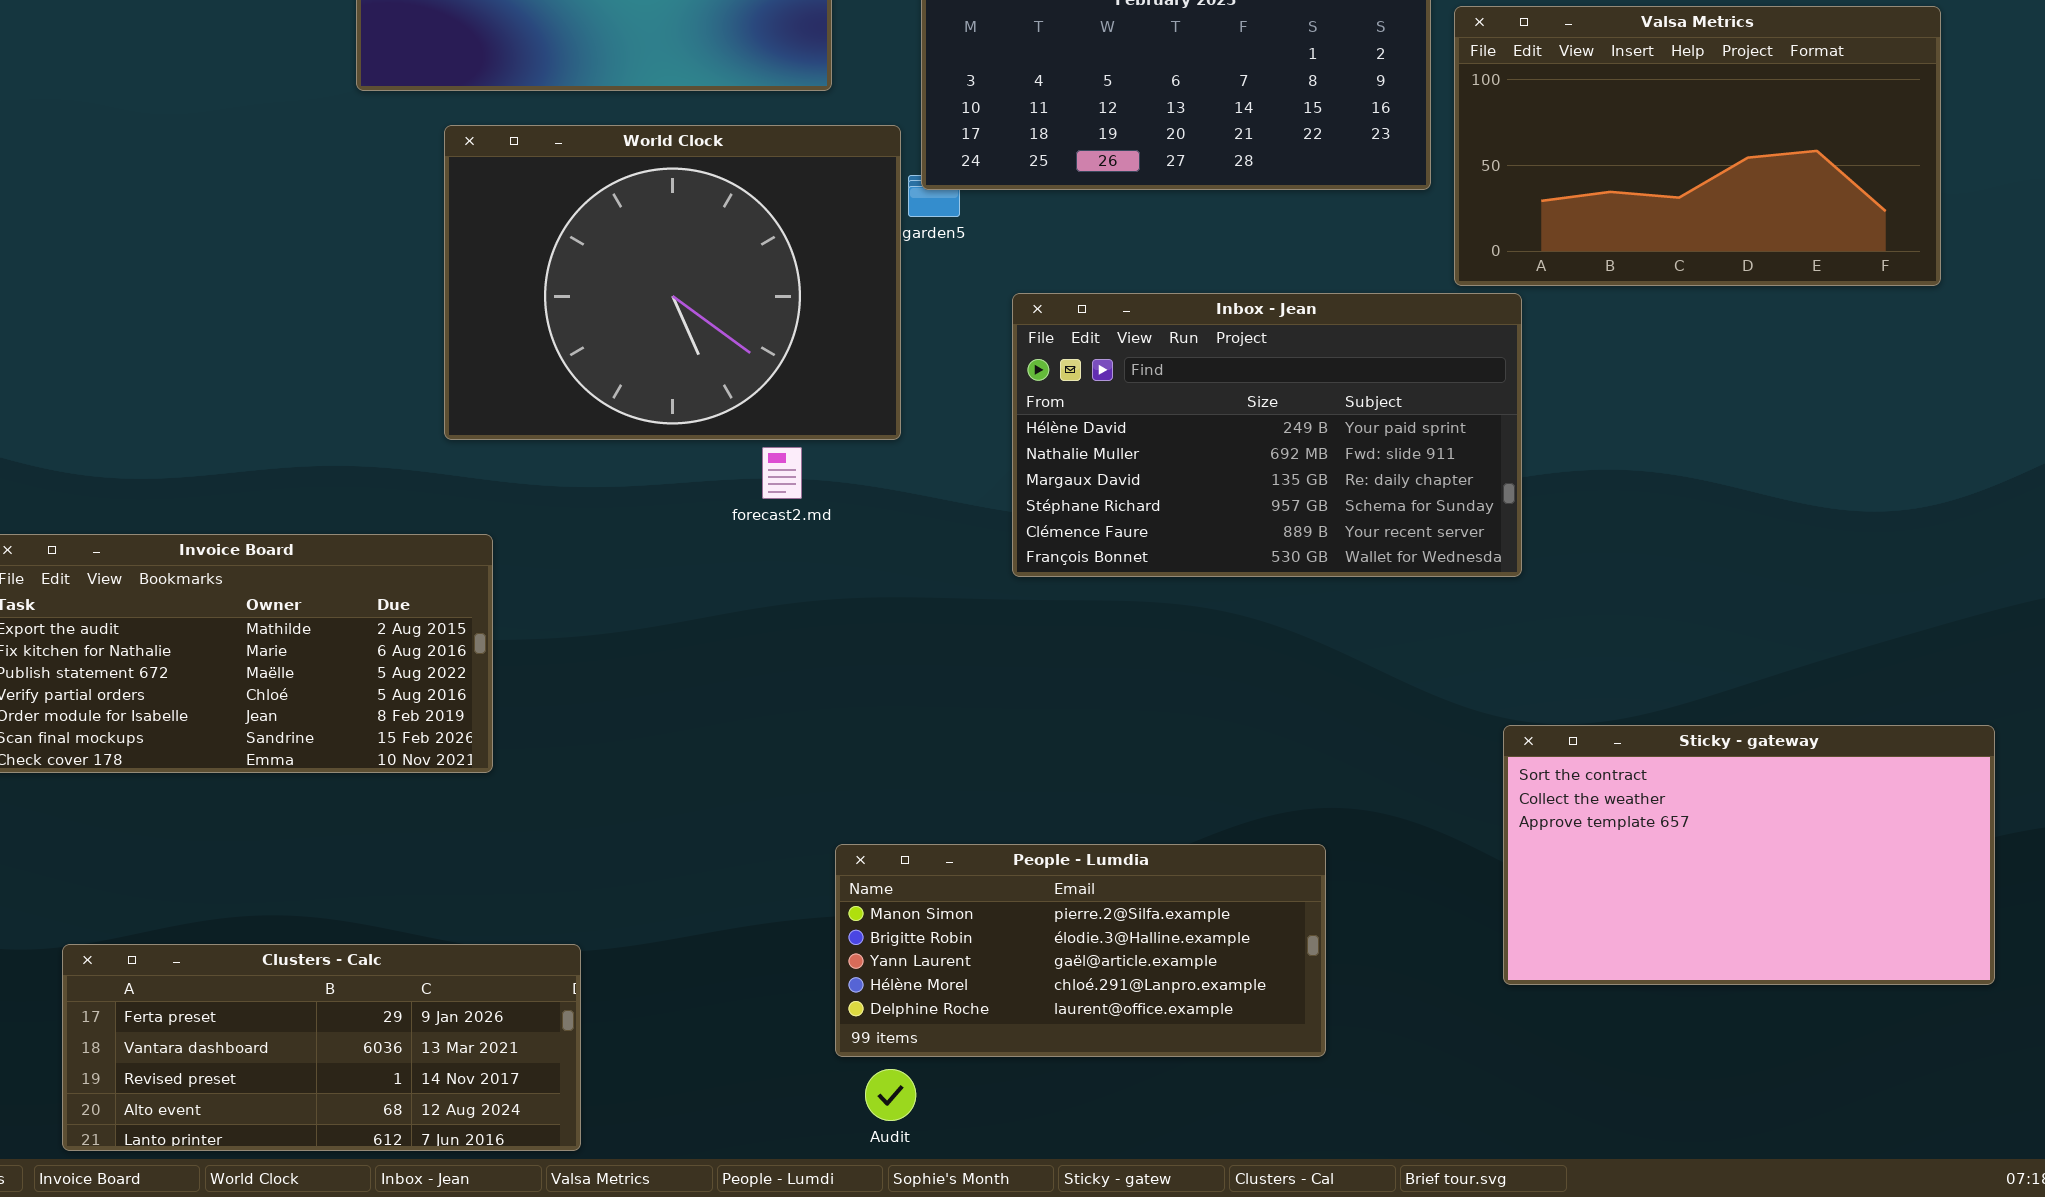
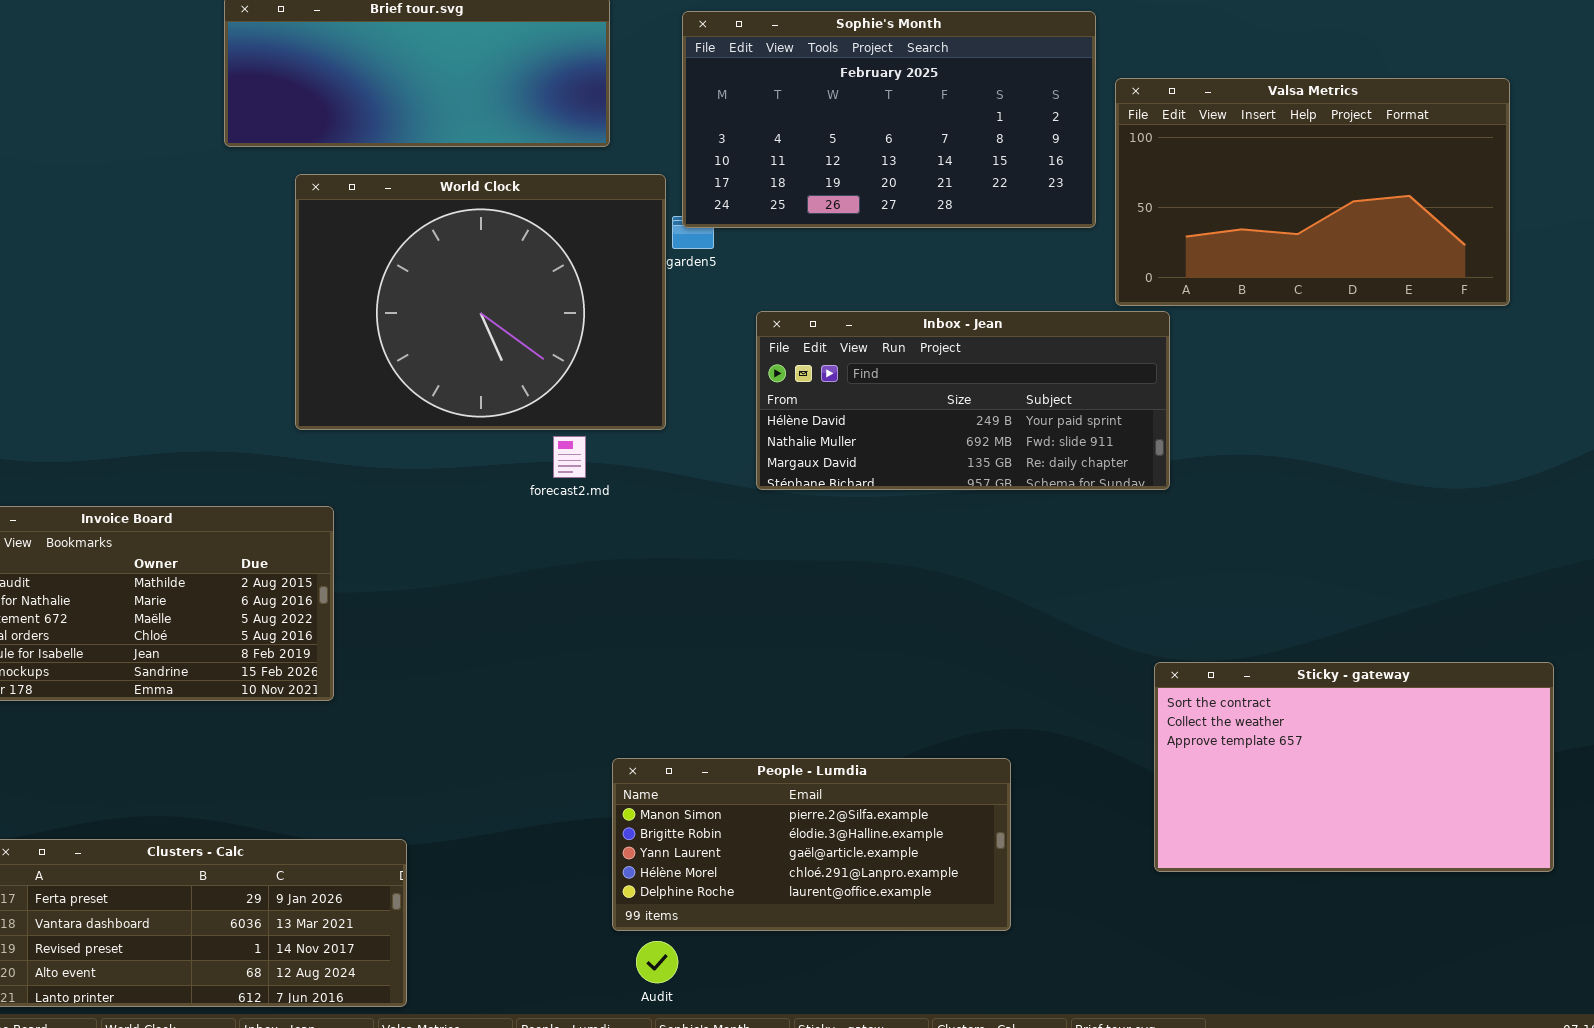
Inbox - Jean: [1012,293,1522,577] -> [756,311,1170,490], resized

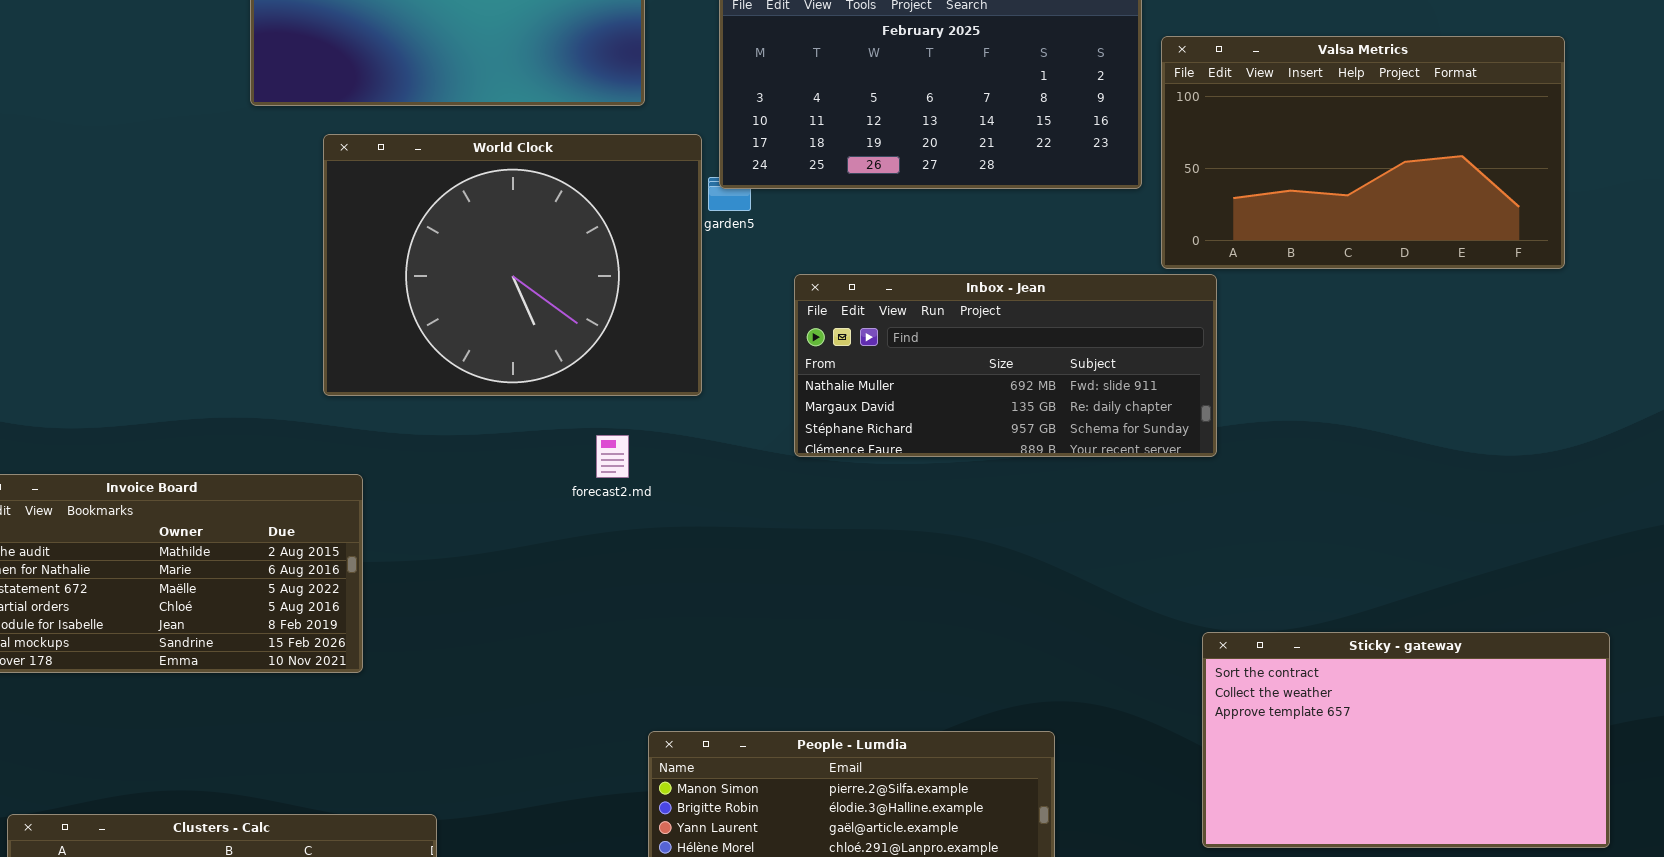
Inbox - Jean: [756,311,1170,490] -> [794,274,1217,457], scrolled down 1 row
forecast2.md: [553,436,586,478] -> [596,435,629,478], moved

